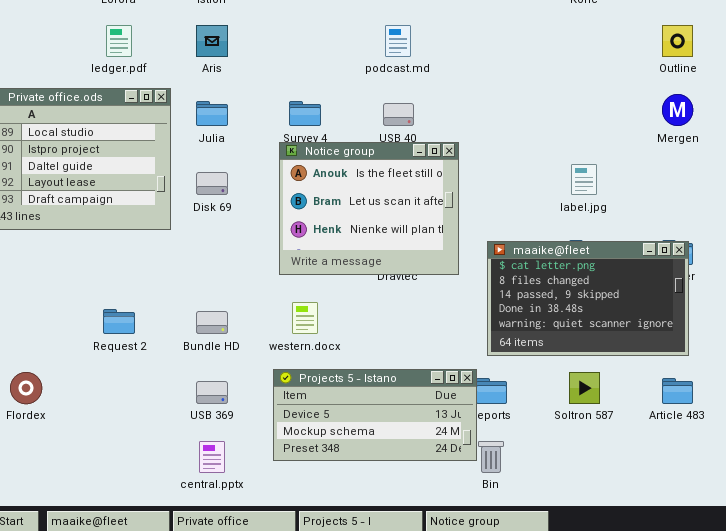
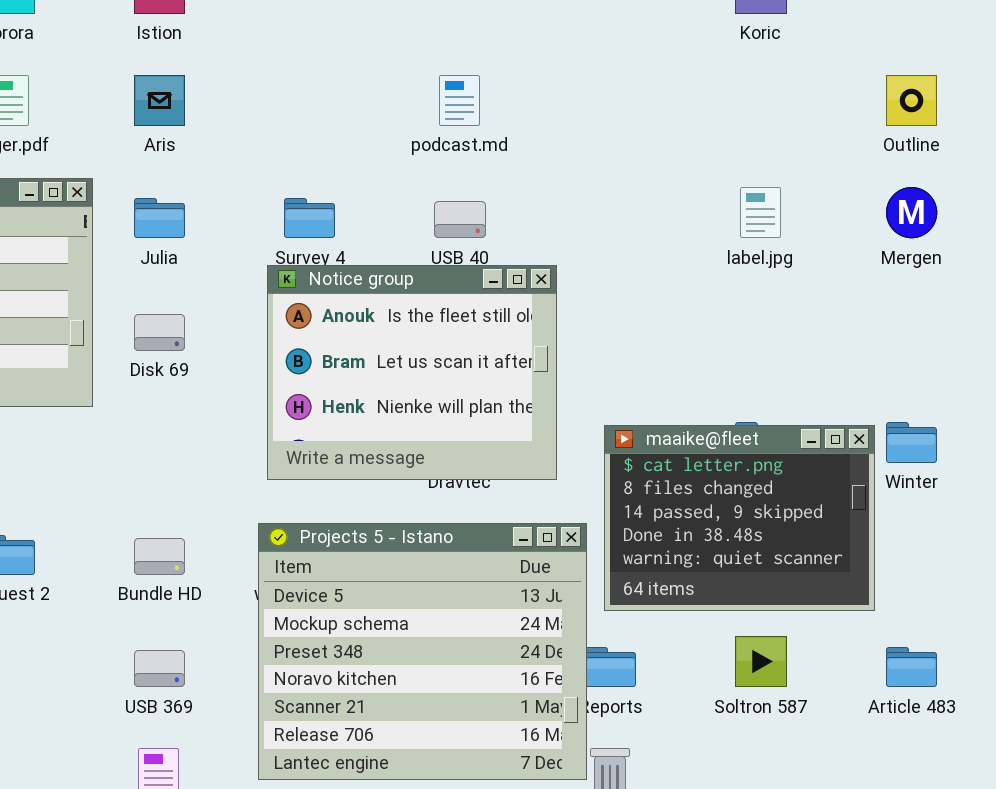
label.jpg: [571,164,597,195] -> [740,187,781,238], moved
maaike@fleet: [487,241,689,356] -> [604,425,875,611], resized
Projects 5 - Istano: [273,369,477,461] -> [258,523,587,780], resized

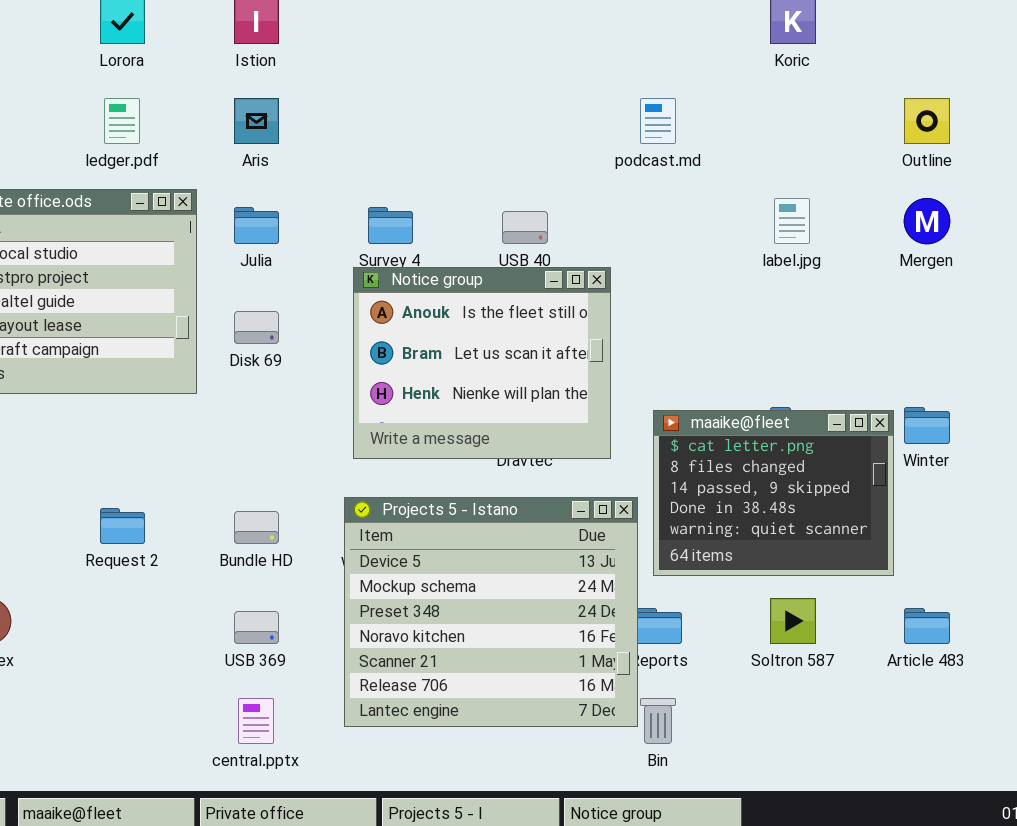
podcast.md: [439,75,480,126] -> [640,98,676,144], moved

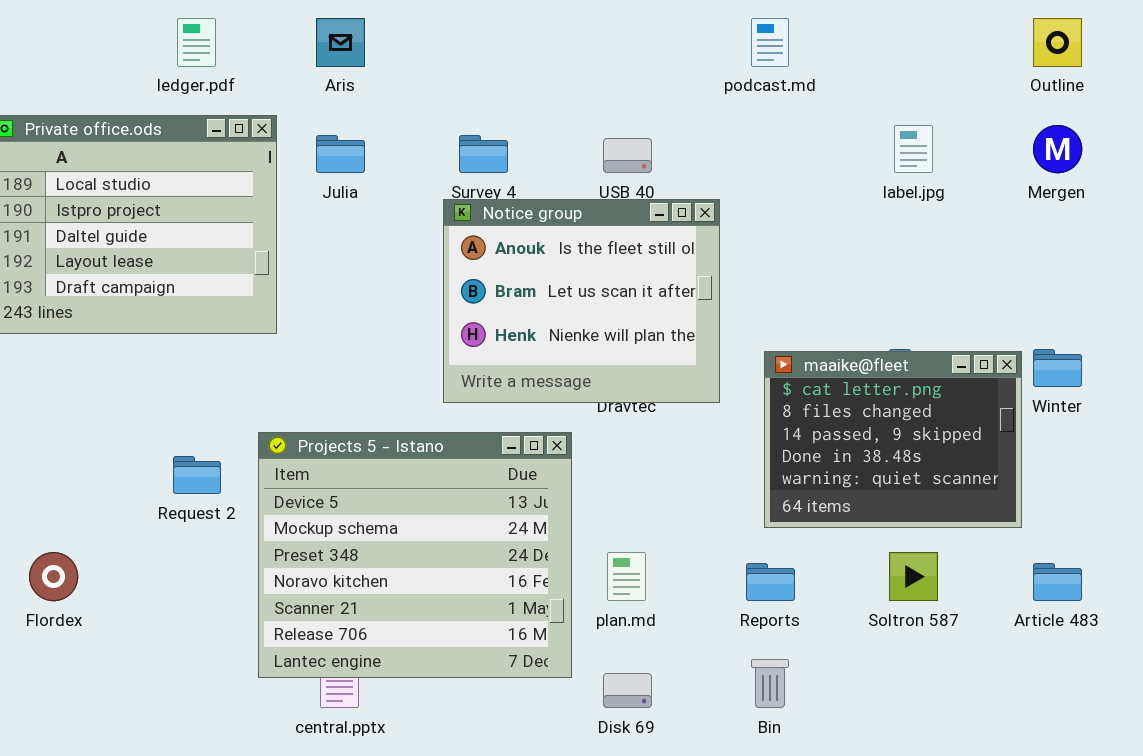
Disk 69: [234,311,279,344] -> [603,673,652,708], moved
Projects 5 - Istano: [344,497,638,727] -> [258,432,572,678], moved

